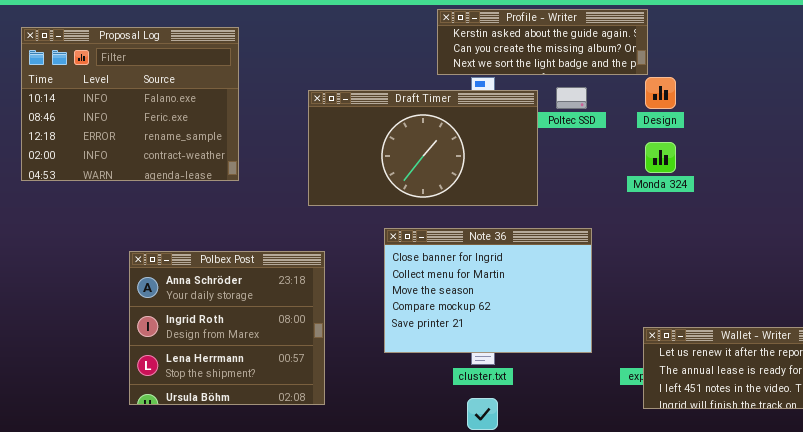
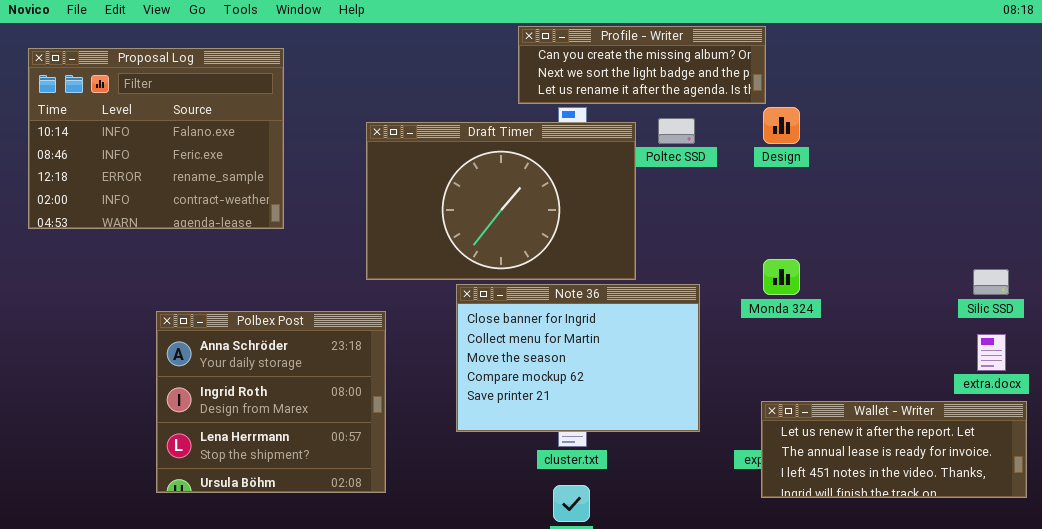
Profile - Writer: [437,9,648,75] -> [518,26,766,104], scrolled down 1 row
Draft Timer: [308,90,538,206] -> [366,122,636,280], resized
Monda 324: [645,142,676,173] -> [763,259,800,295], moved

